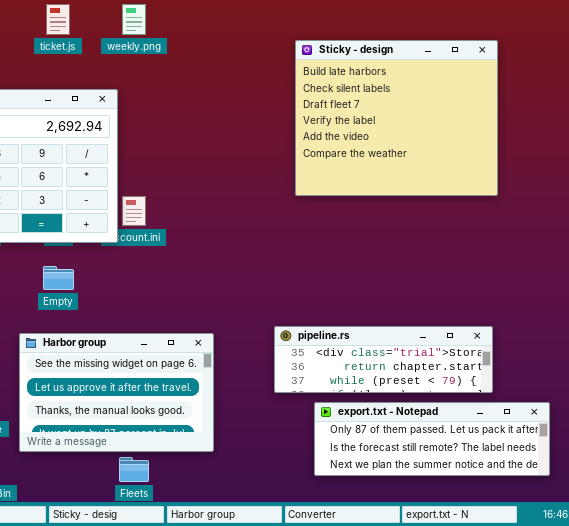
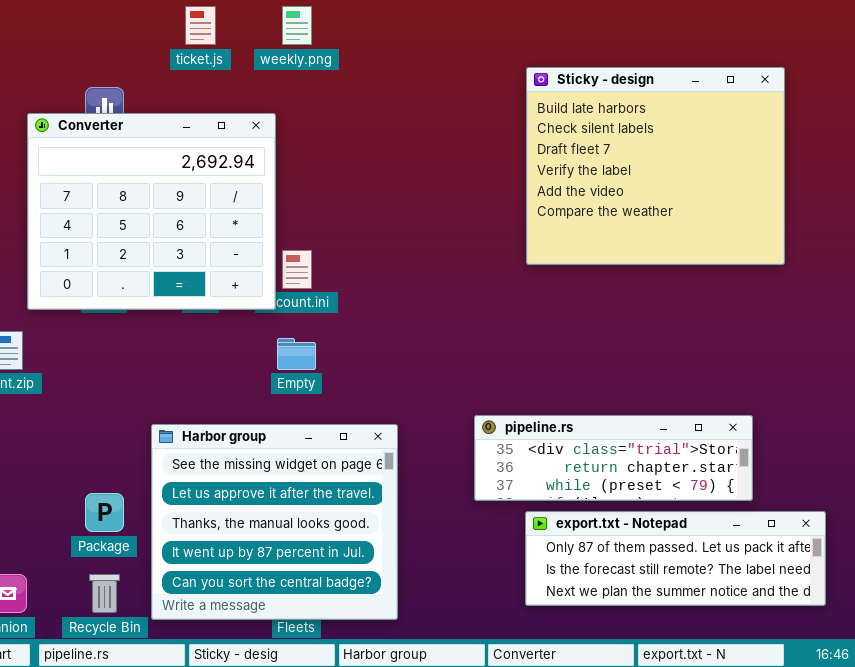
Sticky - design: [295,40,498,196] -> [526,67,785,265], moved
Empty: [43,266,74,290] -> [277,338,316,370], moved
Harbor group: [19,333,214,452] -> [151,424,398,620], resized

